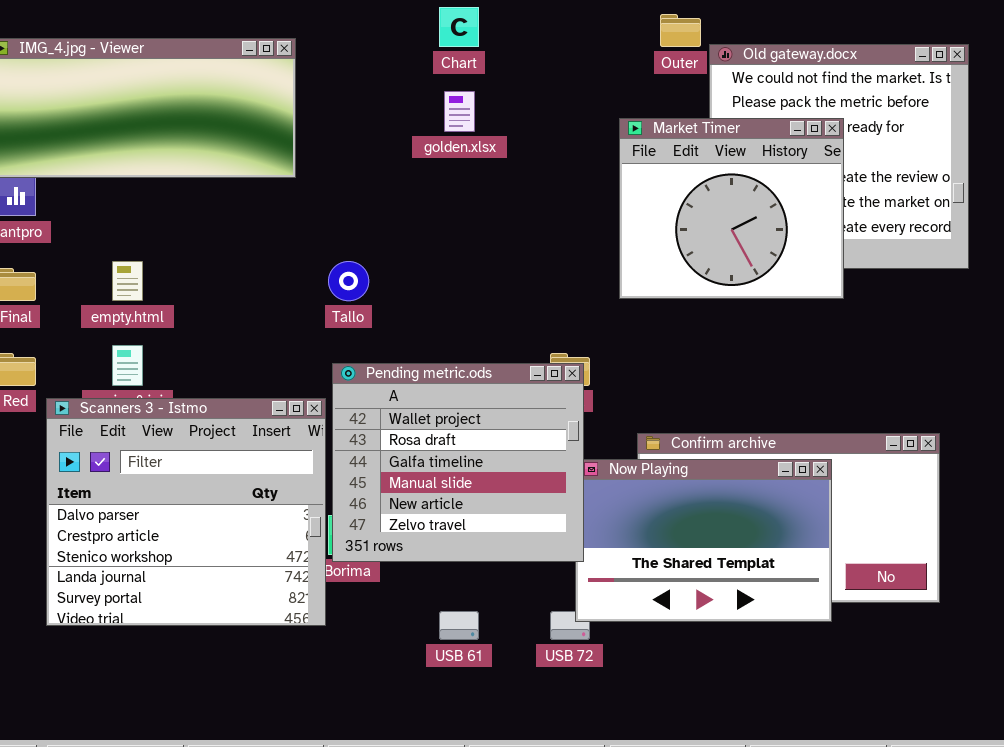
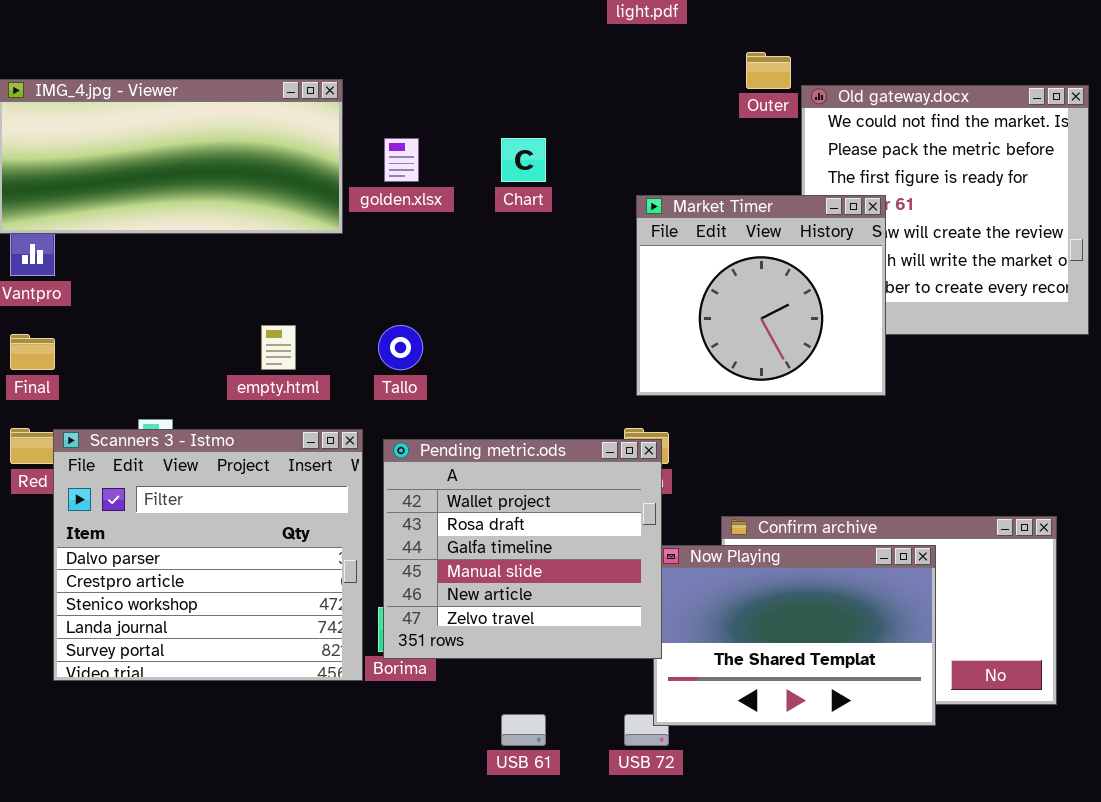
Chart: [439,7,479,47] -> [501,138,546,182], moved
golden.xlsx: [444,91,475,132] -> [384,138,419,182], moved
Market Timer: [619,118,844,299] -> [636,195,886,396], moved
empty.html: [112,261,143,301] -> [261,325,296,370], moved
Scanners 3 - Istmo: [46,398,326,626] -> [53,429,363,681], moved

